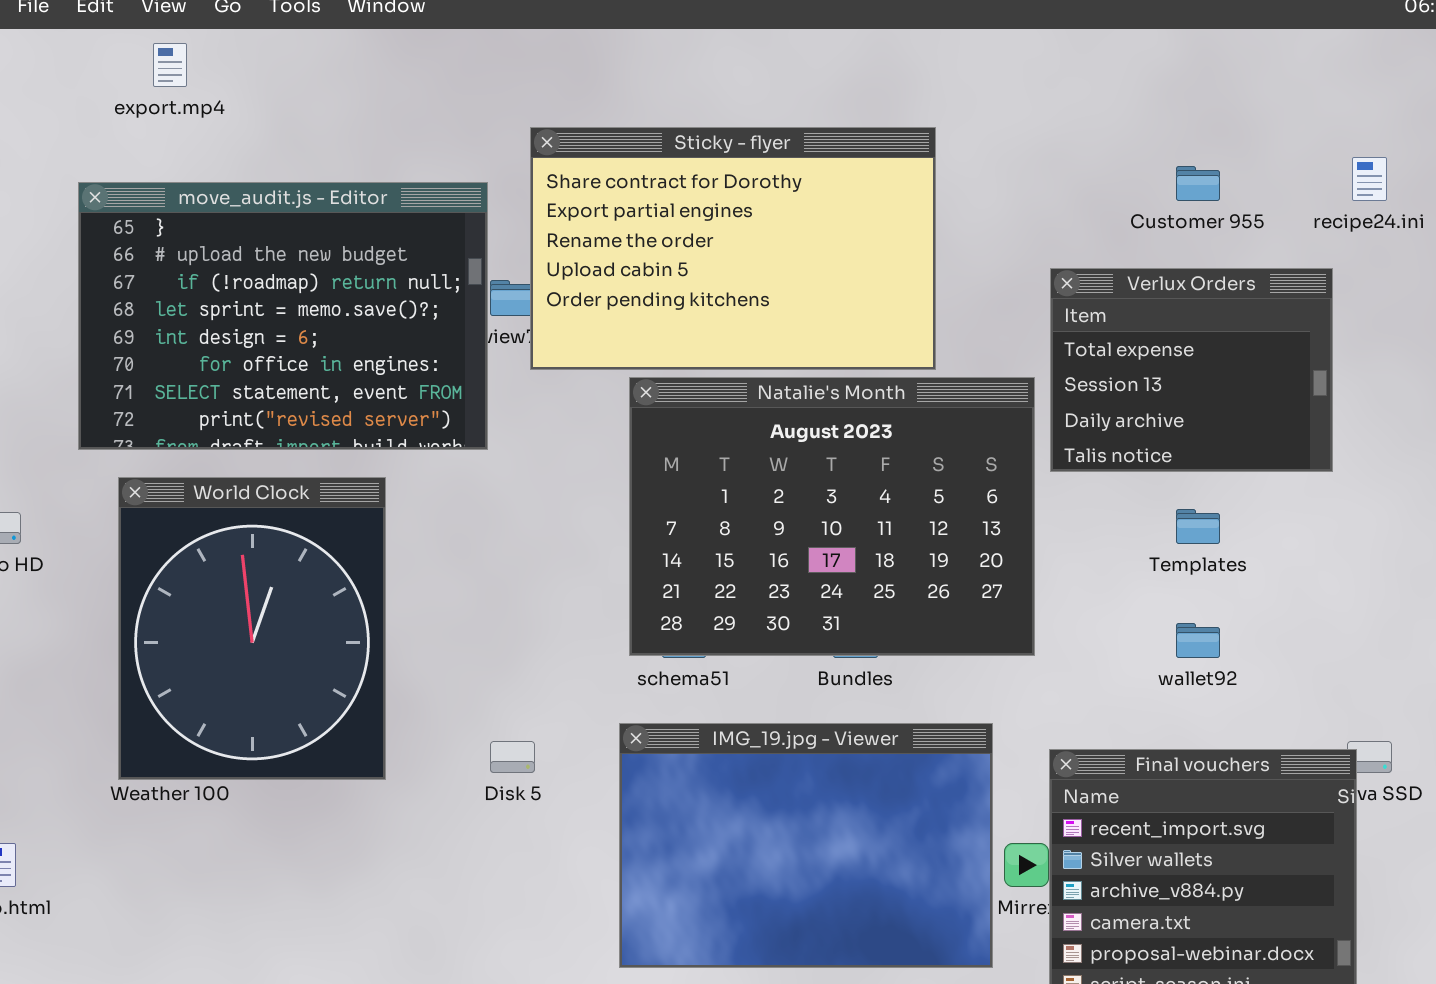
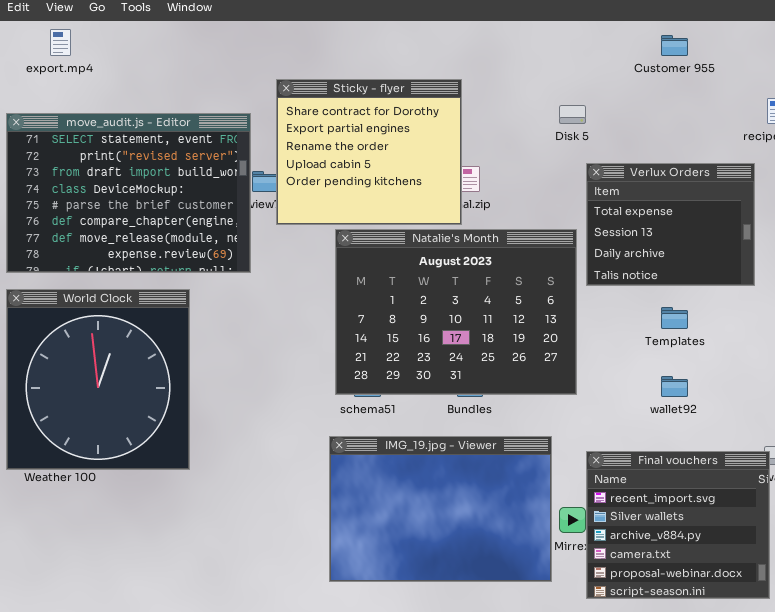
Sticky - flyer: [530,127,936,370] -> [276,79,462,225], resized
Customer 955: [1176,166,1220,201] -> [661,35,688,56], moved
move_audit.js - Editor: [78,182,488,450] -> [6,113,251,273], scrolled down 6 rows
World Clock: [118,477,386,780] -> [6,289,190,470], resized
Disk 5: [490,741,535,773] -> [559,105,586,124], moved

